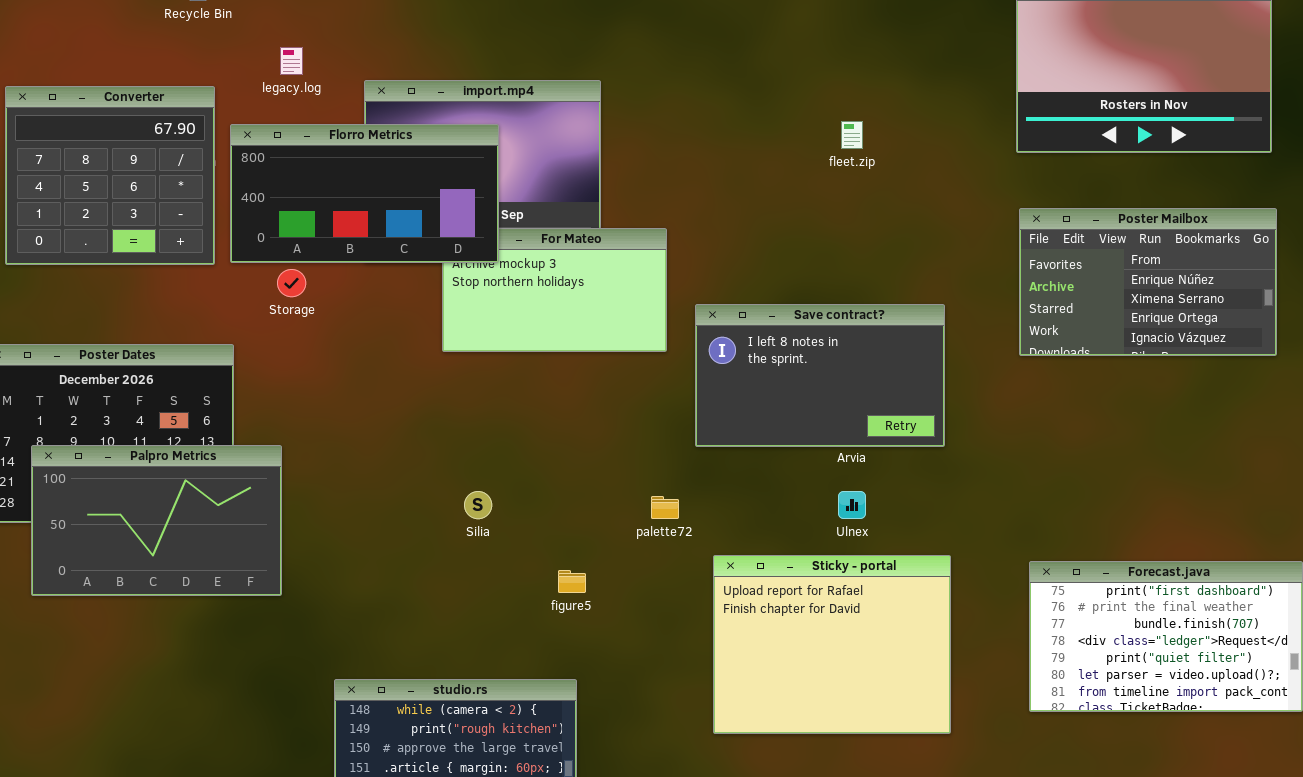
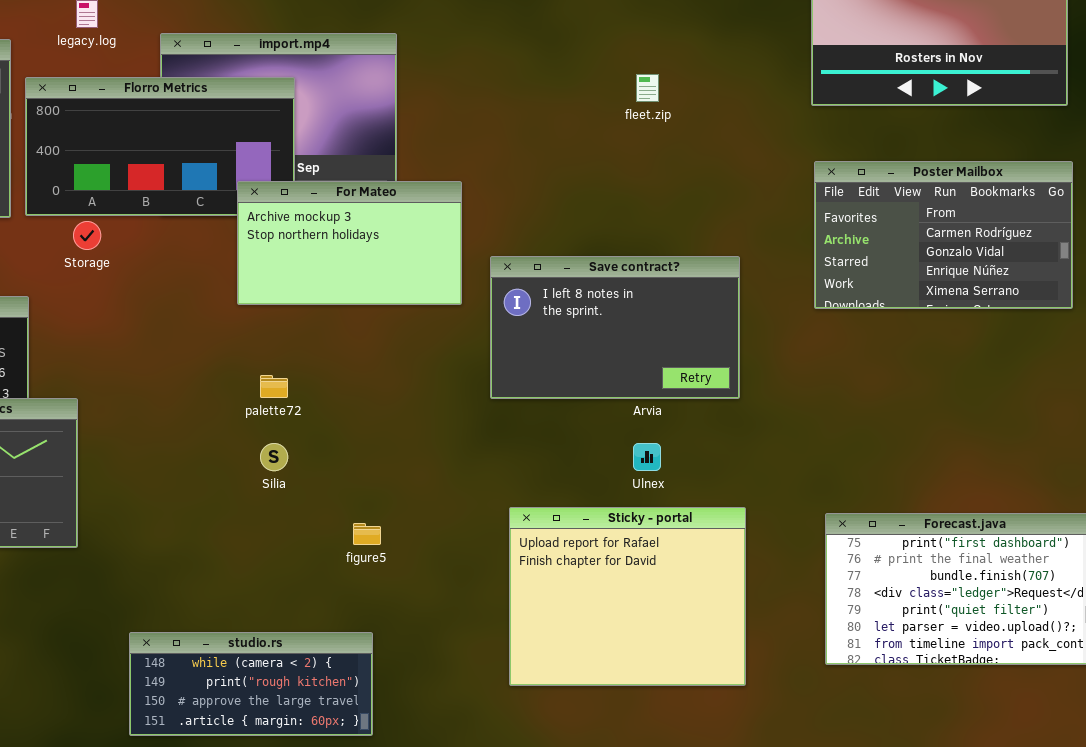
Poster Mailbox: [1019,208,1277,356] -> [814,161,1073,309], scrolled up 2 rows
For Mateo: [442,228,667,352] -> [237,181,462,305], raised
palette72: [651,496,679,519] -> [260,375,288,398], moved

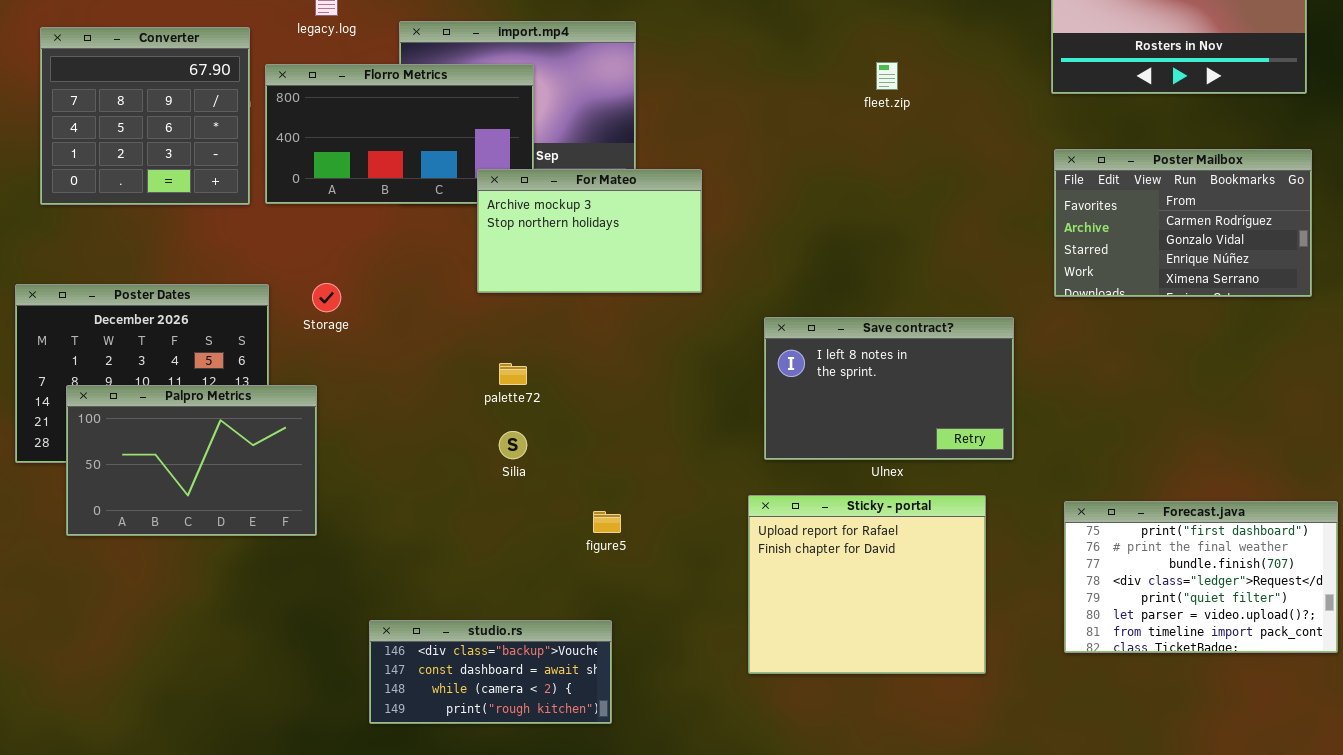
Storage: [73,221,101,250] -> [312,283,341,312], moved
Save contract?: [490,256,740,399] -> [764,317,1014,460], moved
studio.rs: [129,632,373,736] -> [369,620,612,724], scrolled up 2 rows

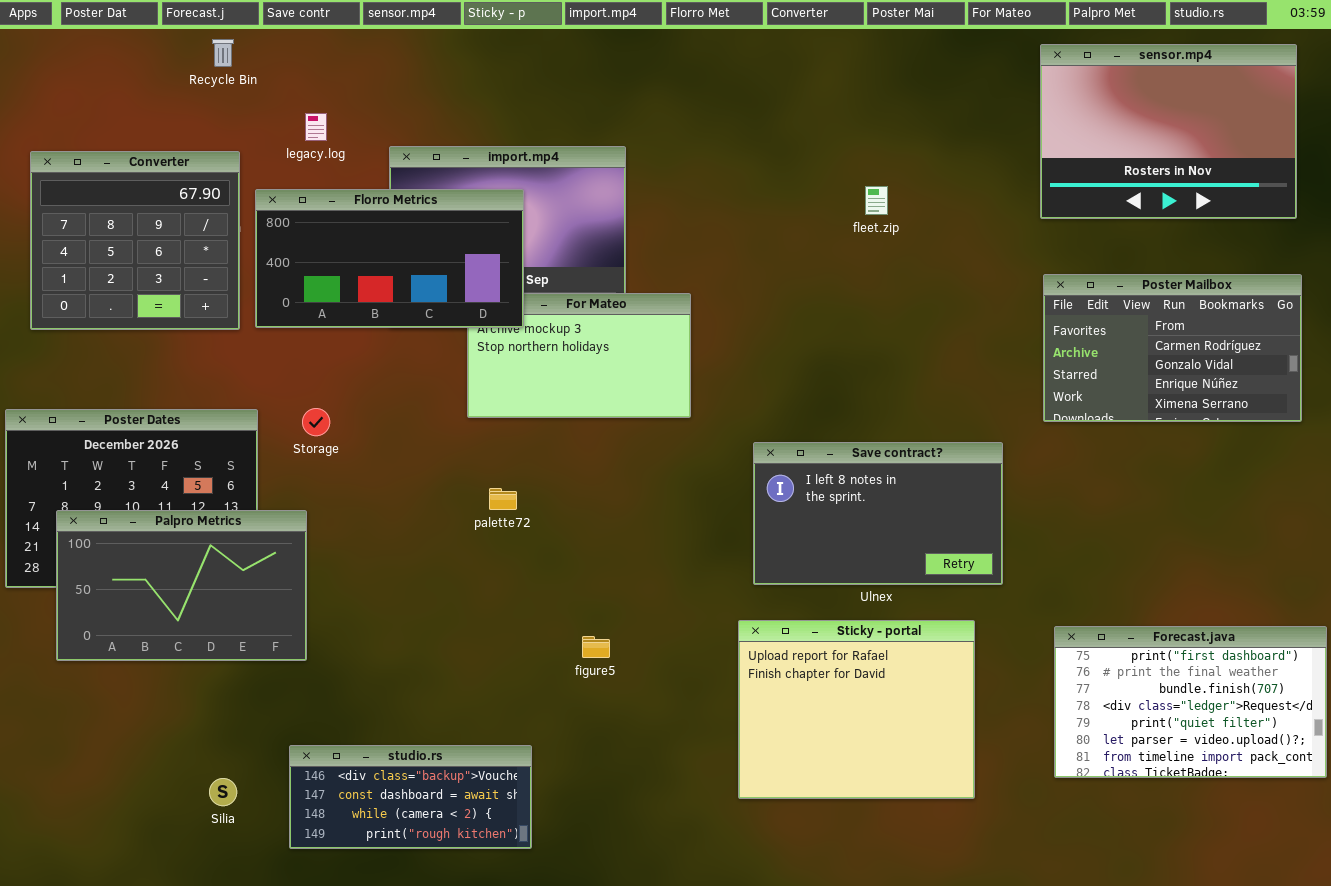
Florro Metrics: [265,64,534,204] -> [255,189,524,328], raised
Silia: [499,431,527,459] -> [209,778,237,806], moved
studio.rs: [369,620,612,724] -> [289,745,532,849], moved

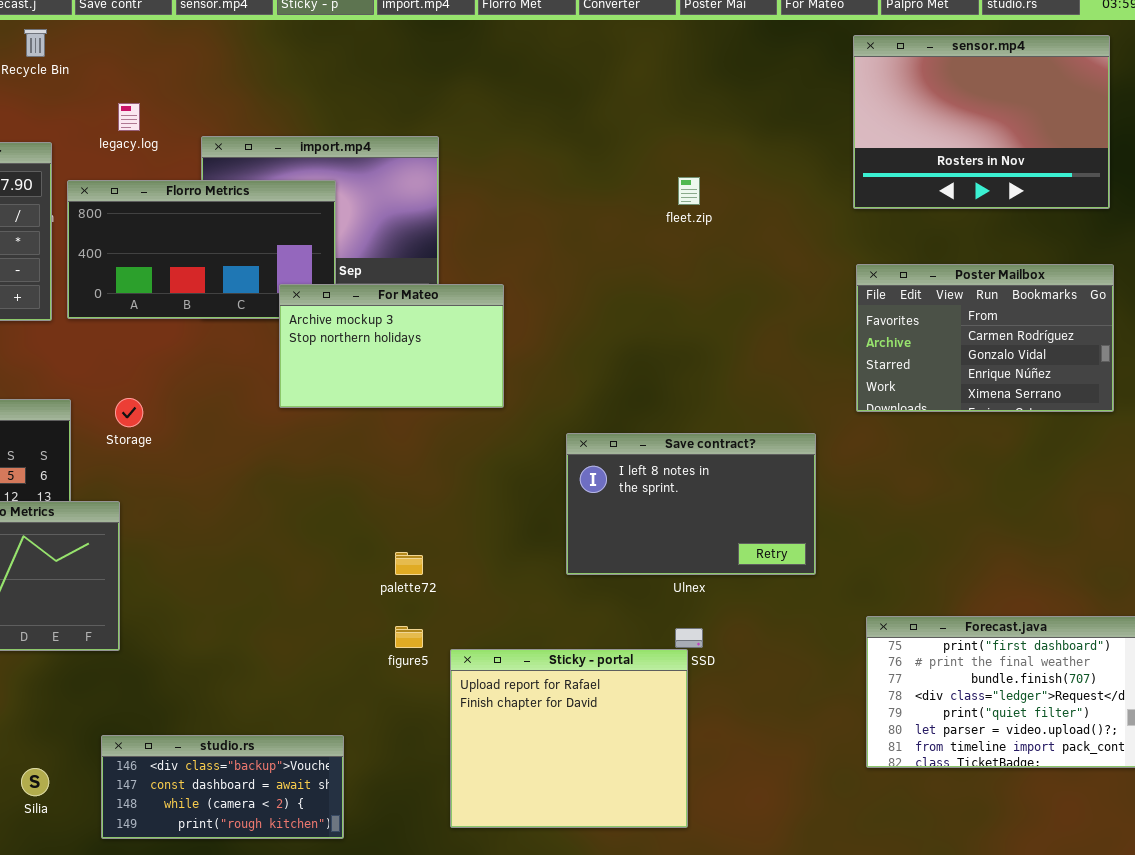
For Mateo: [467,293,691,418] -> [279,284,504,408], raised
palette72: [489,488,517,510] -> [395,552,423,575], moved
Sticky - portal: [738,620,975,799] -> [450,649,688,828], moved

